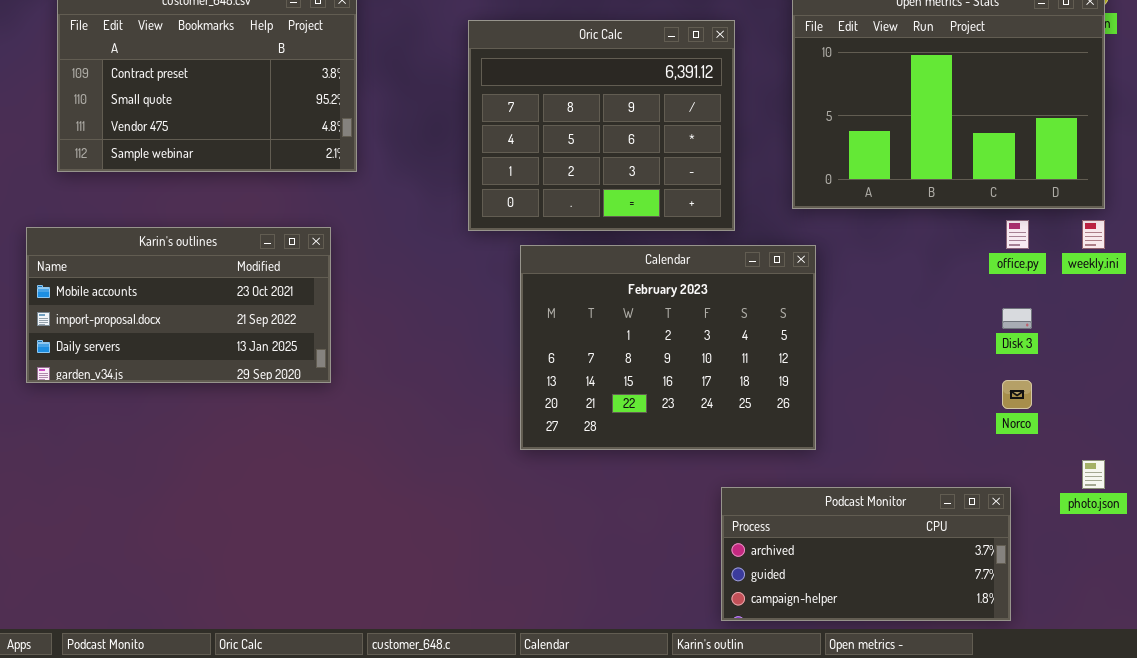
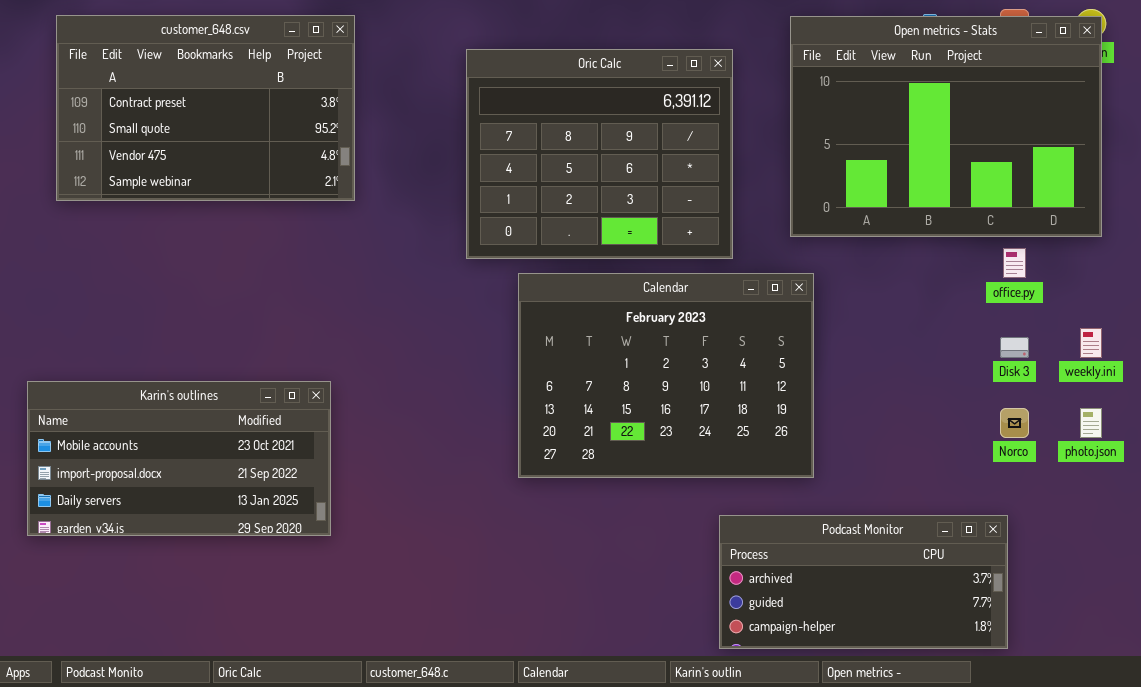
weekly.ini: [1082,220,1105,249] -> [1080,328,1102,358], moved
Karin's outlines: [26,227,331,383] -> [27,381,331,536], moved
photo.json: [1082,460,1105,489] -> [1080,408,1102,438], moved

